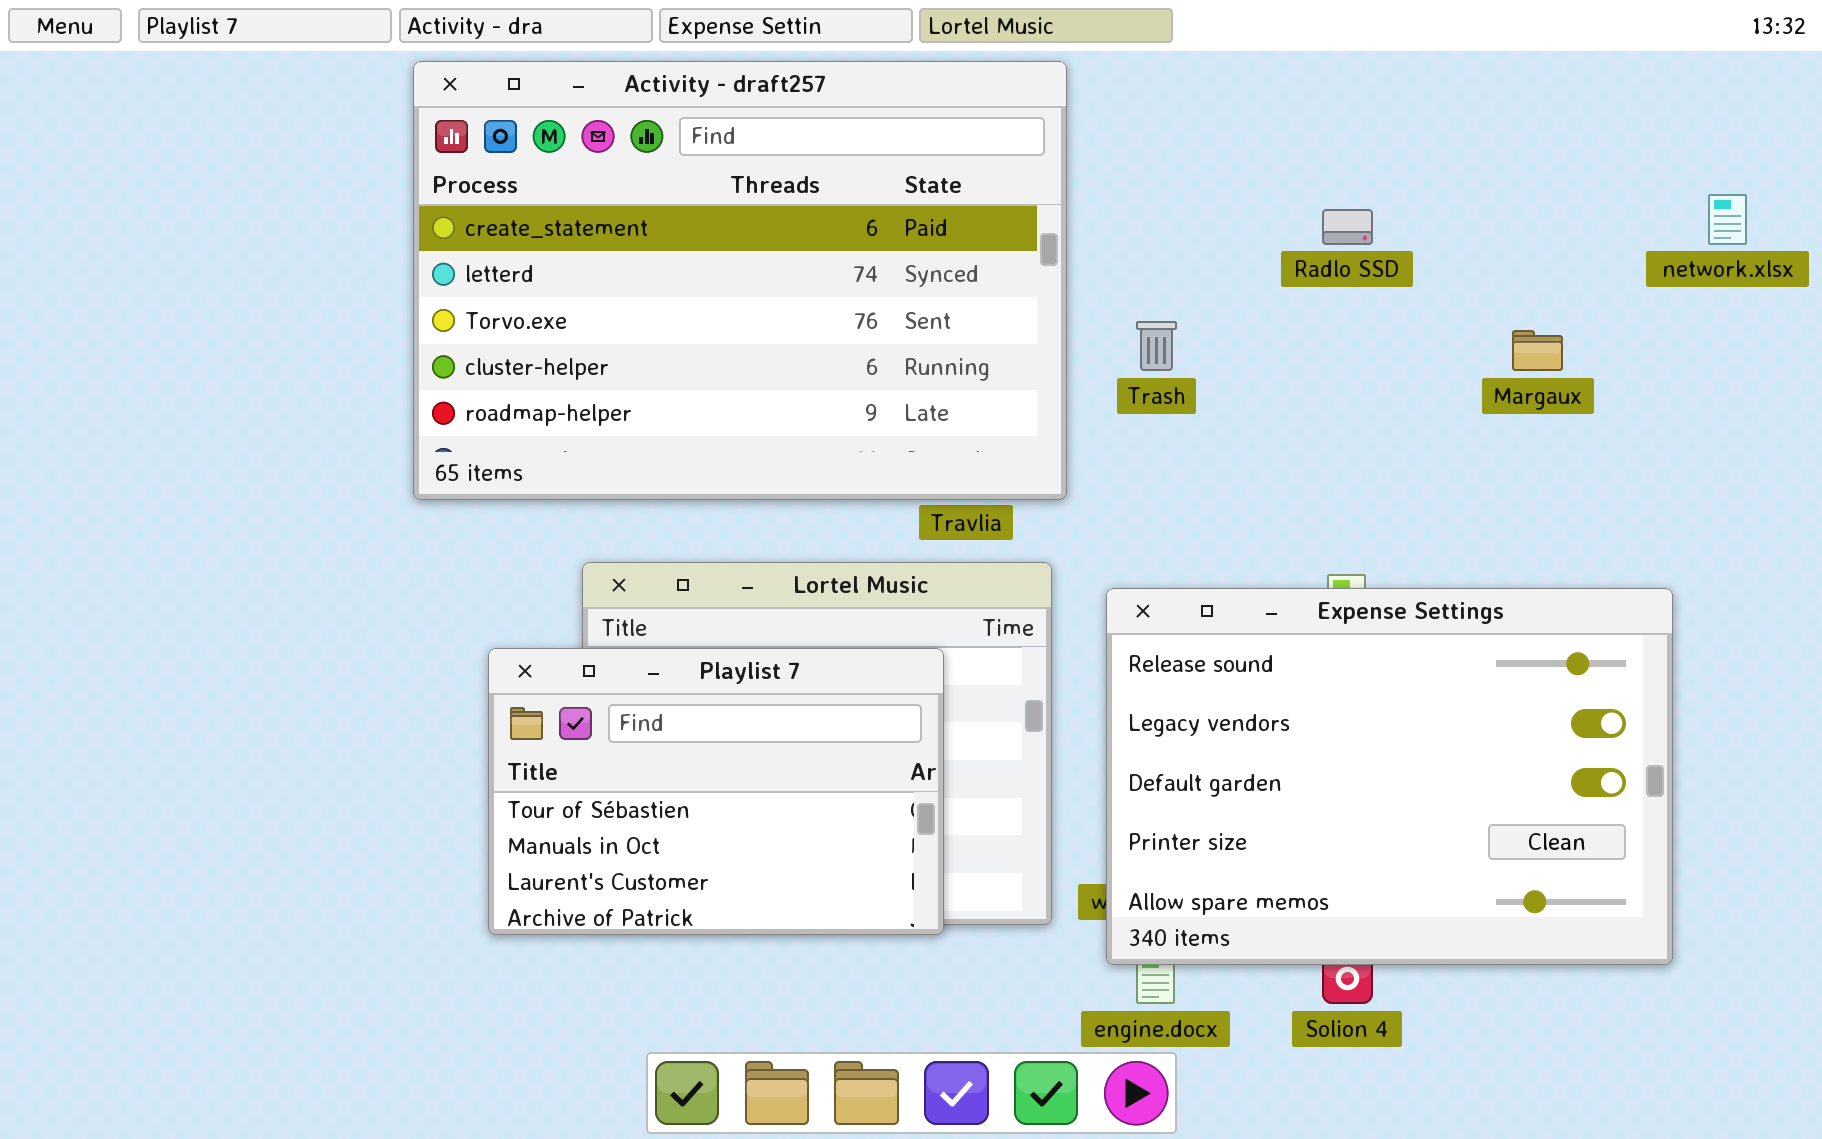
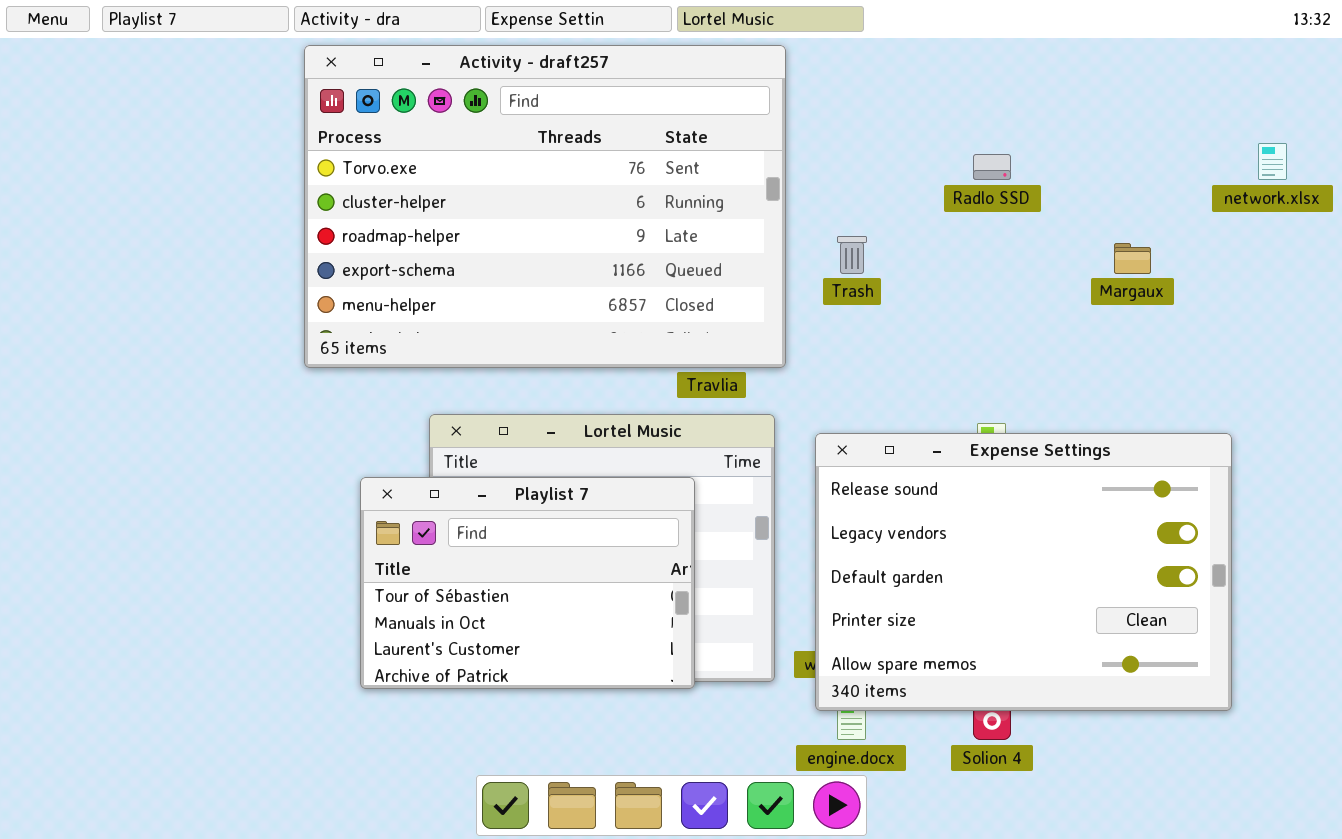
Activity - draft257: [413,61,1067,500] -> [304,45,786,368], scrolled down 2 rows

